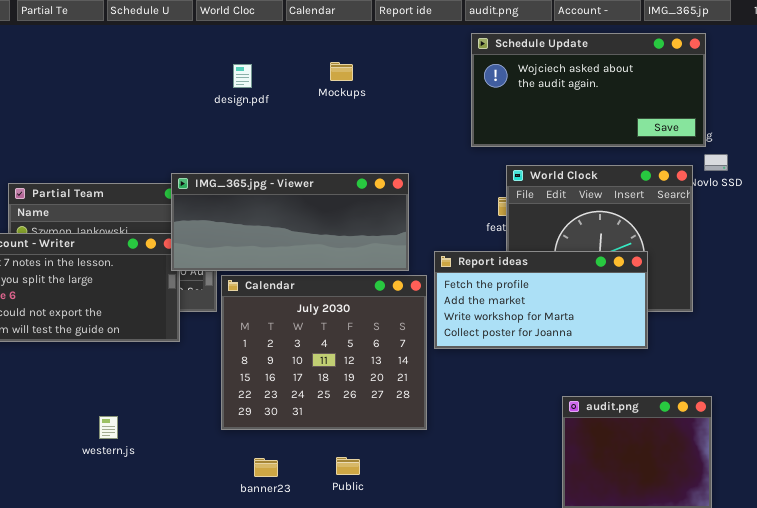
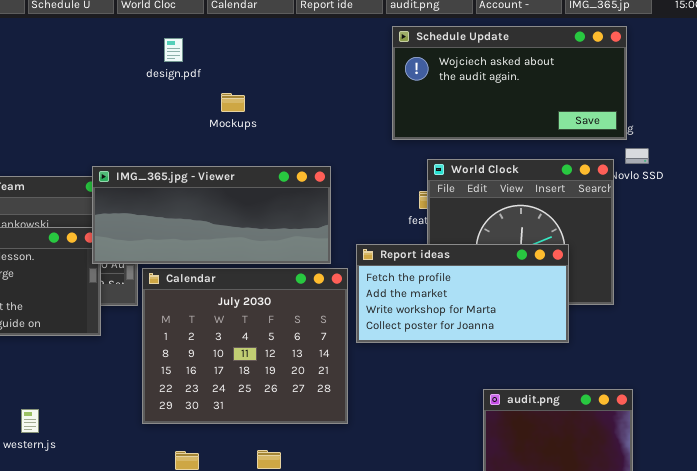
Mockups: [330,62,353,81] -> [221,93,245,112], moved
design.pdf: [233,64,252,88] -> [164,38,183,62], moved

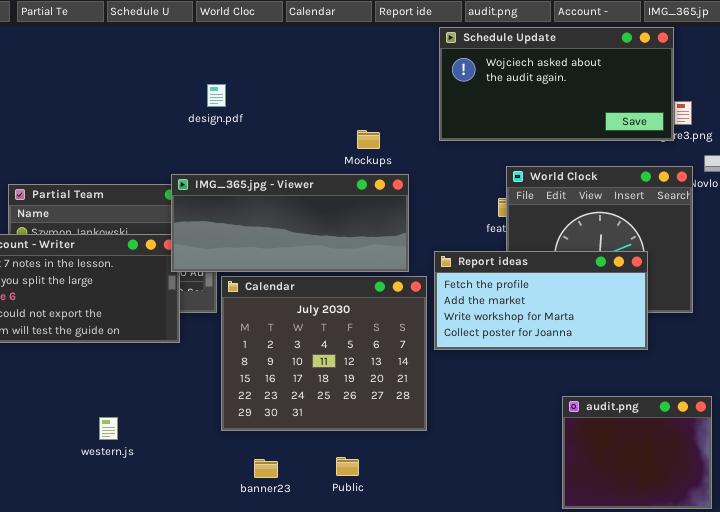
Schedule Update: [392,26,627,140] -> [439,27,674,141], moved
design.pdf: [164,38,183,62] -> [207,84,226,107], moved
Mockups: [221,93,245,112] -> [357,130,380,149], moved

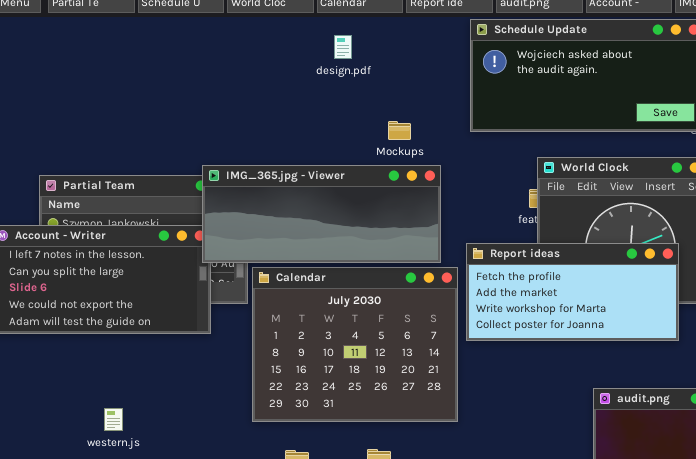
design.pdf: [207,84,226,107] -> [334,35,352,59], moved
western.js: [99,417,118,440] -> [104,408,123,431], moved

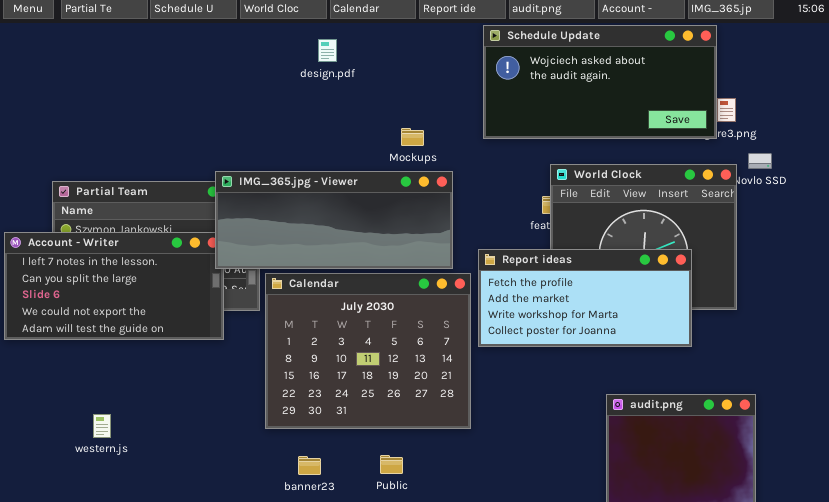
design.pdf: [334,35,352,59] -> [318,39,337,62], moved
western.js: [104,408,123,431] -> [93,414,111,438], moved

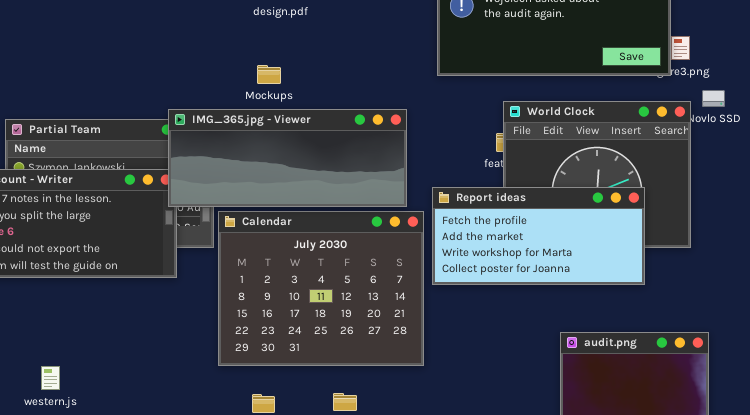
Mockups: [401,128,424,146] -> [257,65,281,84], moved
western.js: [93,414,111,438] -> [41,366,60,390], moved

